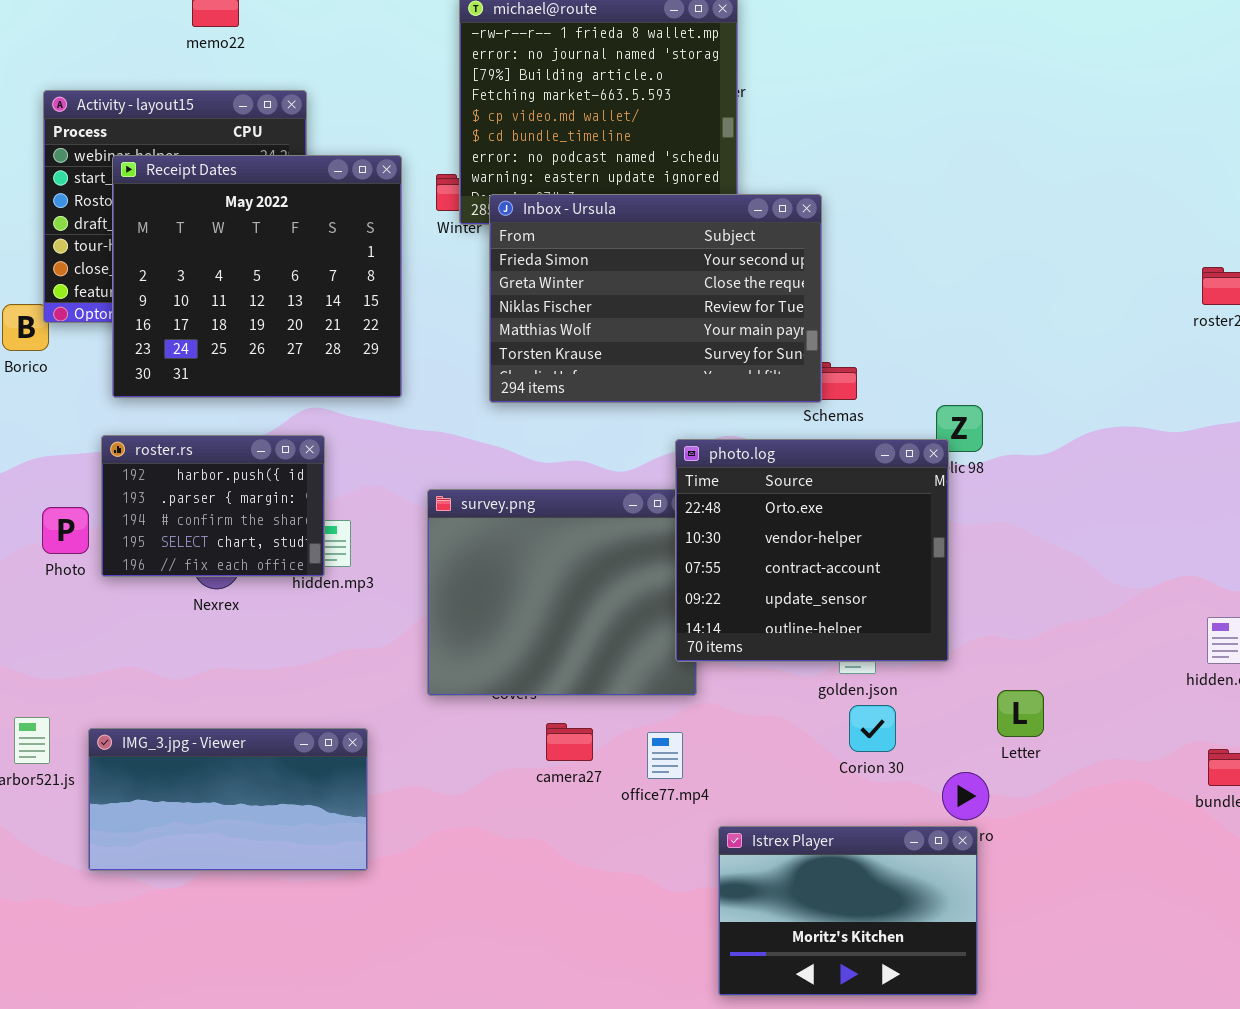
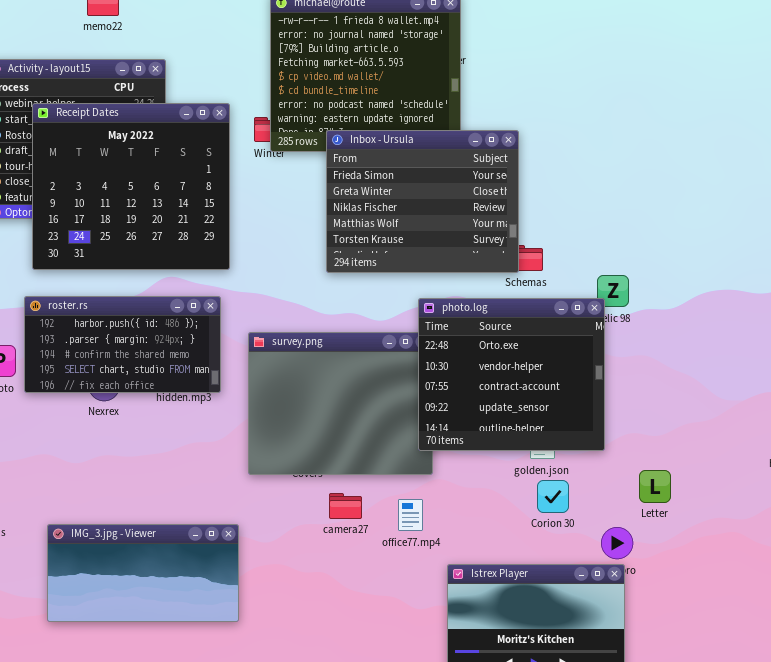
Inbox - Ursula: [489,194,822,403] -> [326,130,519,273], resized
roster.rs: [101,435,325,577] -> [24,296,221,393], resized
IMG_3.jpg - Viewer: [88,728,368,871] -> [47,524,239,622], moved

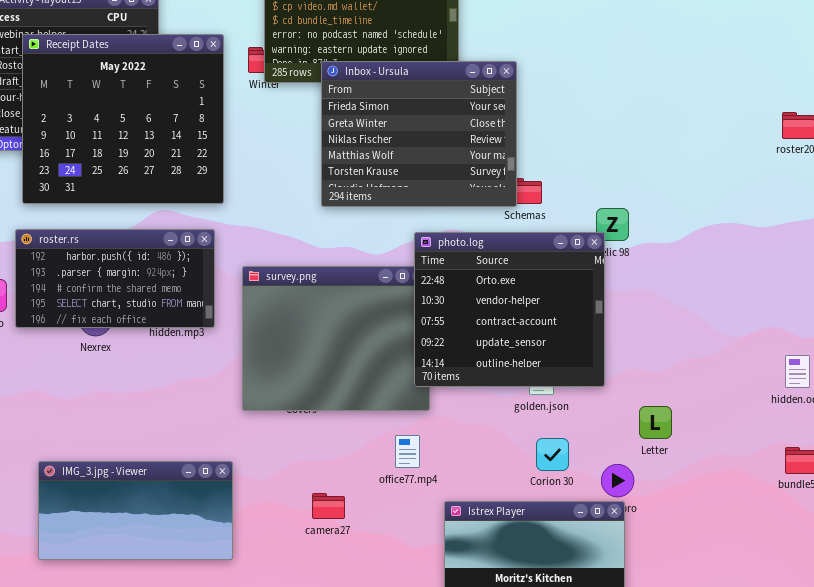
Corion 30: [537,480,569,513] -> [536,438,569,471], moved
camera27: [329,493,362,519] -> [312,493,345,519], moved

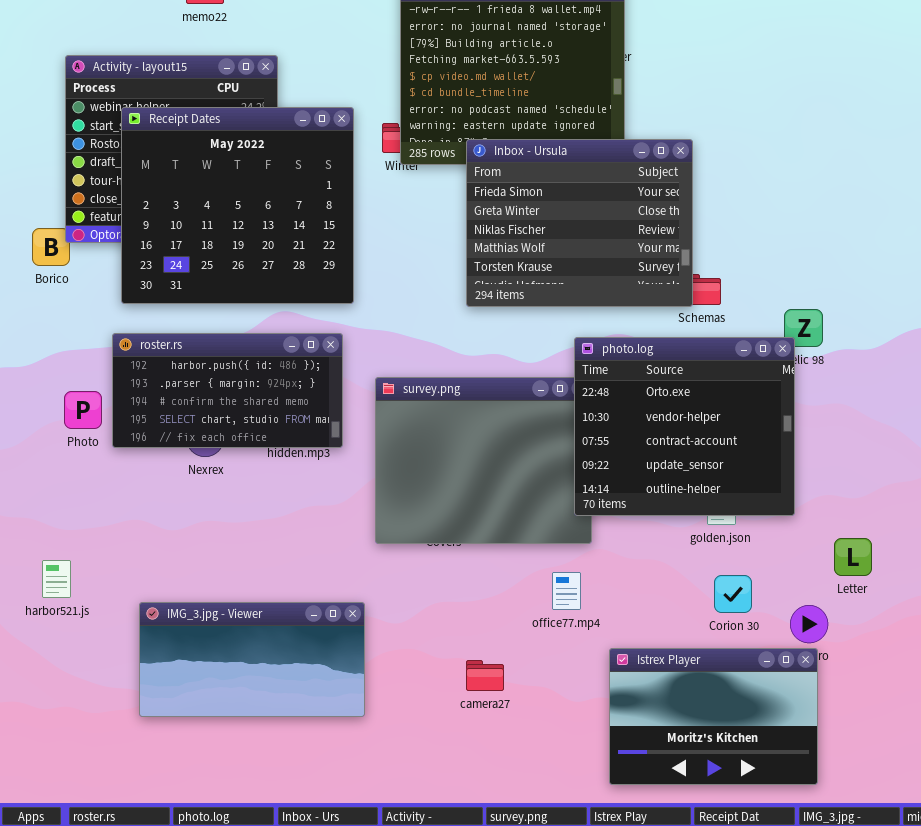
camera27: [312,493,345,519] -> [466,660,504,691], moved

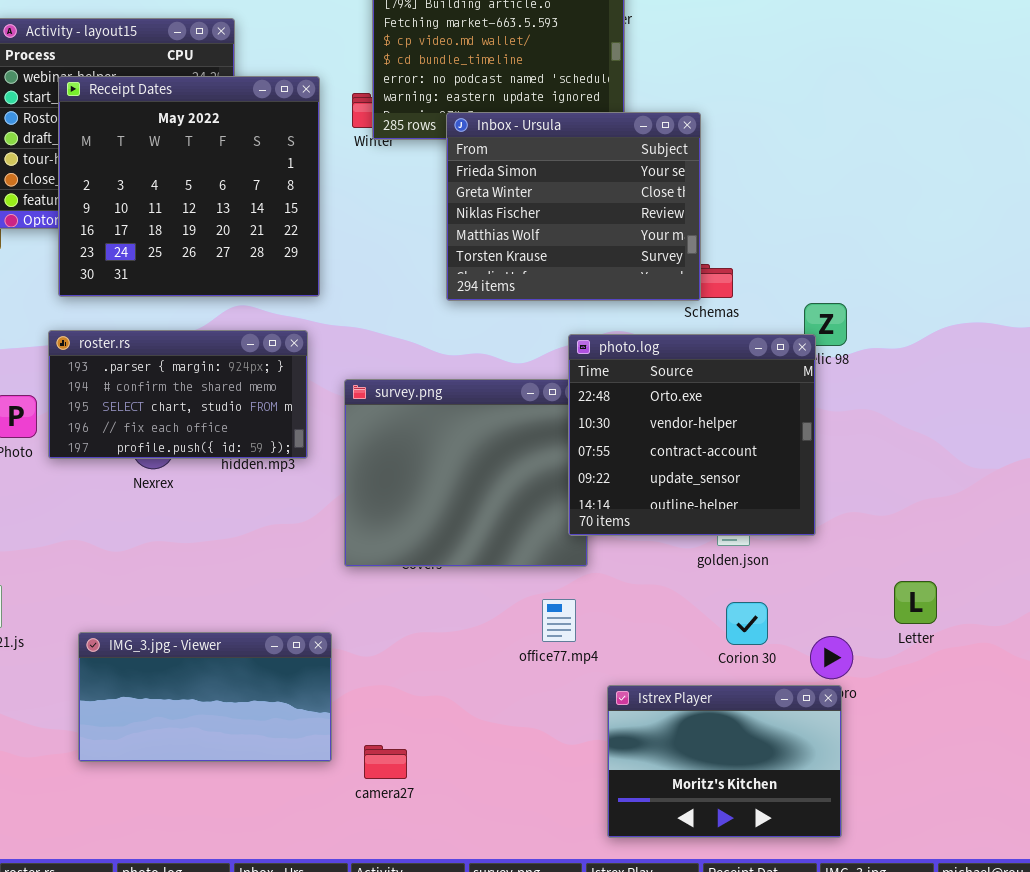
roster.rs: [112,333,343,448] -> [48,330,308,459], scrolled down 1 row
Letter: [834,538,872,576] -> [894,581,937,624], moved
camera27: [466,660,504,691] -> [364,745,407,779], moved

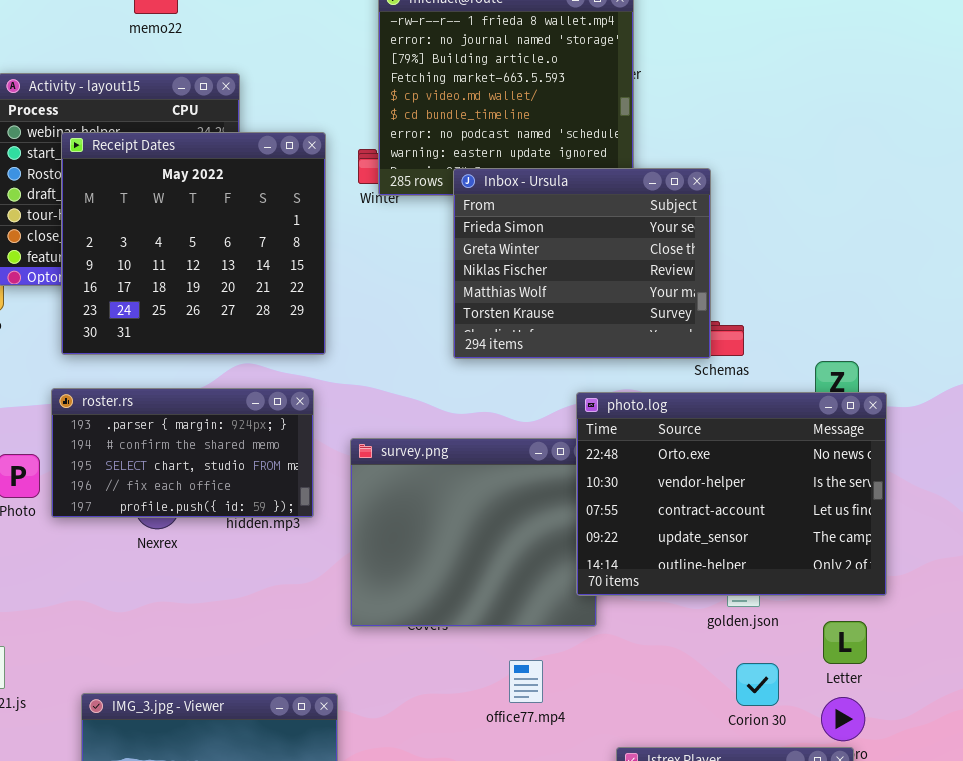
photo.log: [568,334,816,536] -> [576,392,887,596], resized
Letter: [894,581,937,624] -> [823,621,867,664], moved
office77.mp4: [542,599,576,642] -> [509,660,543,703], moved

